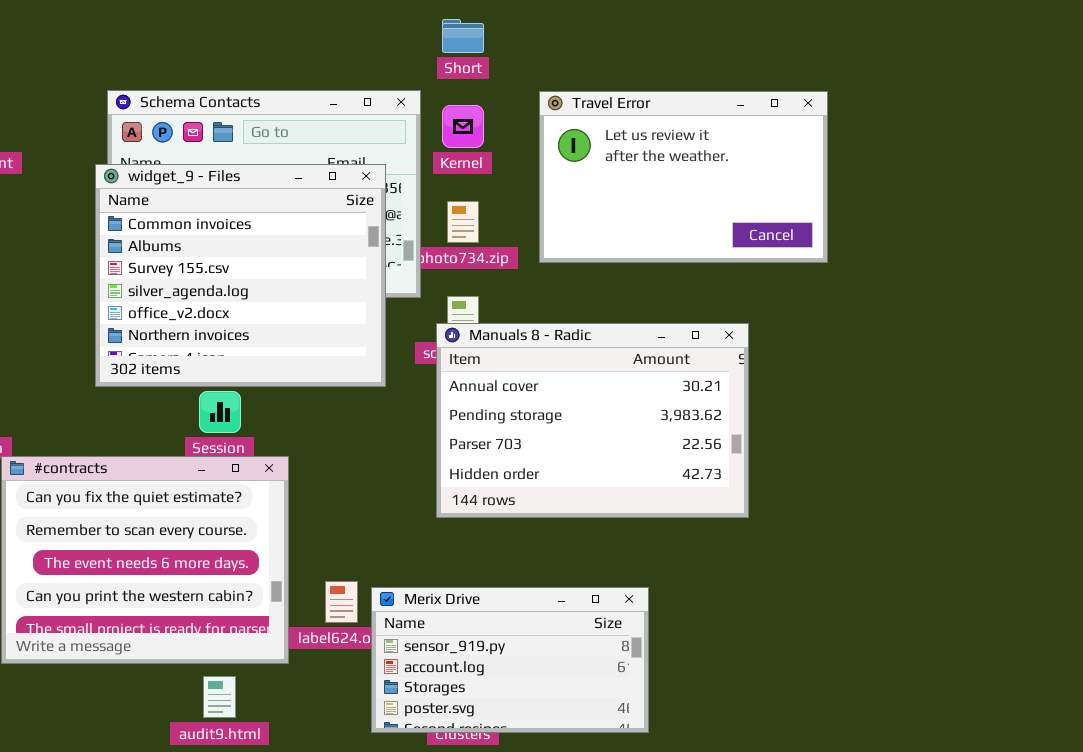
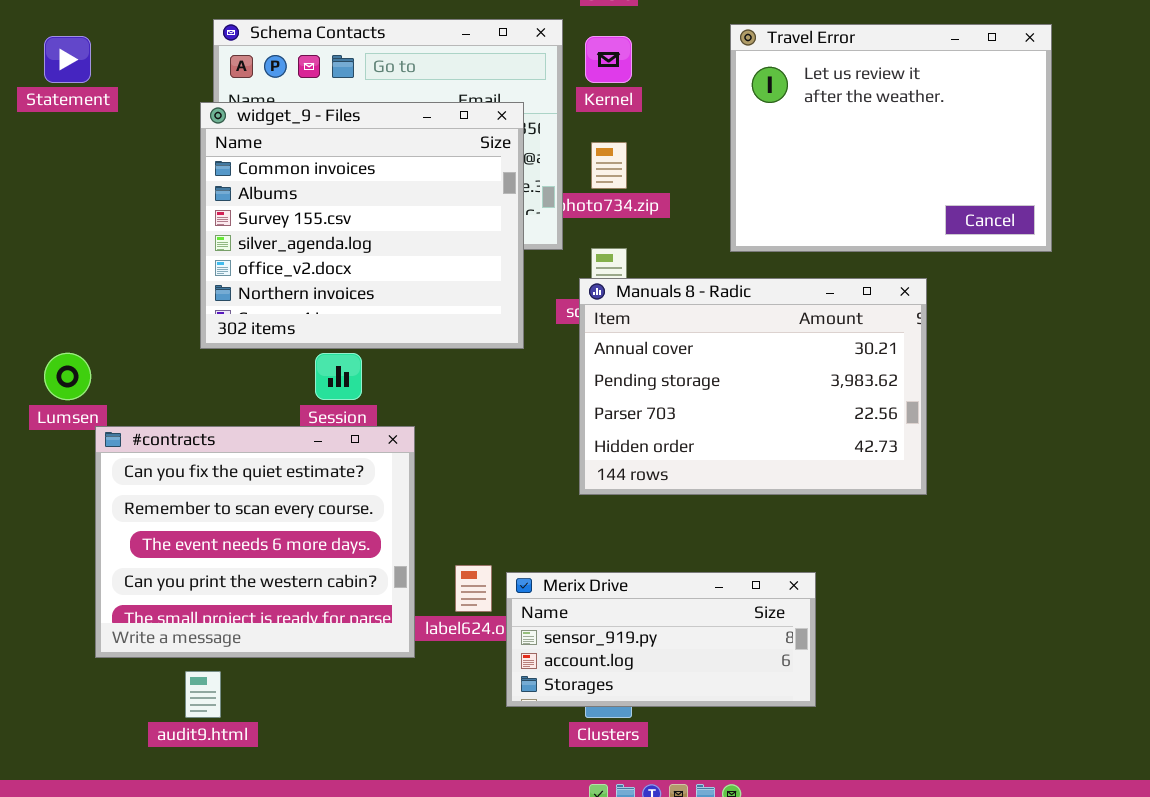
Travel Error: [539,91,828,263] -> [730,24,1052,252], moved, resized
Merix Drive: [371,587,649,733] -> [506,572,816,707], resized
audit9.html: [203,676,236,718] -> [185,671,221,718], moved

